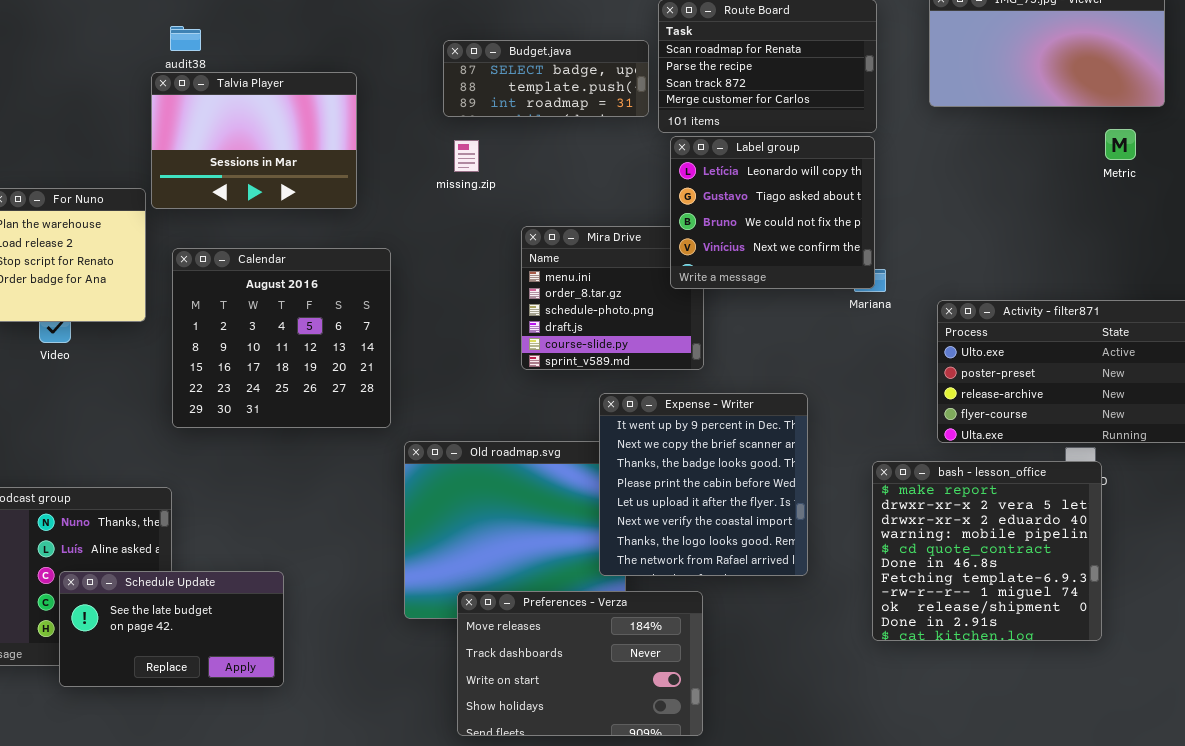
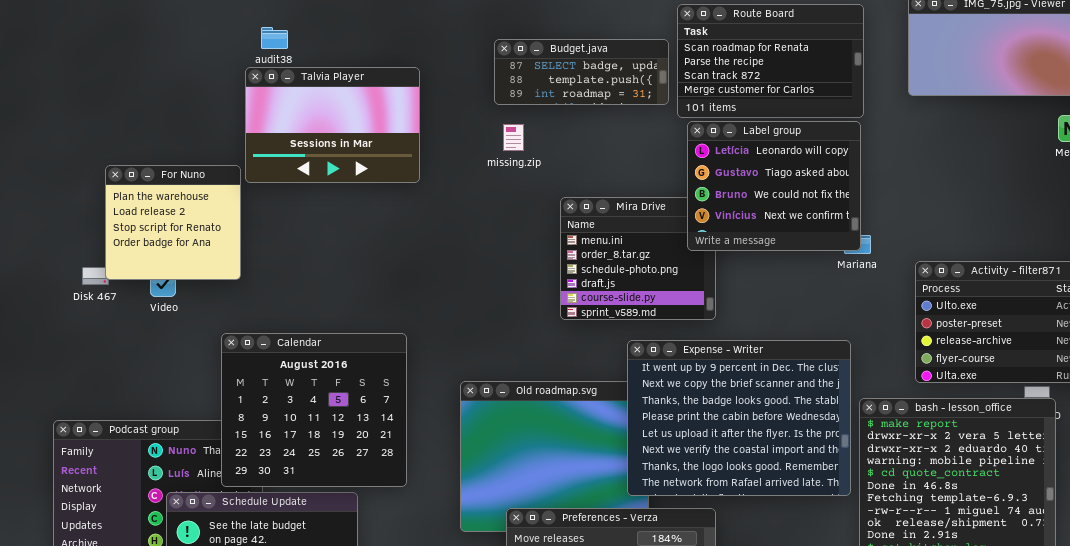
Calendar: [172,248,391,428] -> [221,333,407,487], moved
Expense - Writer: [599,393,808,576] -> [627,340,851,496], resized

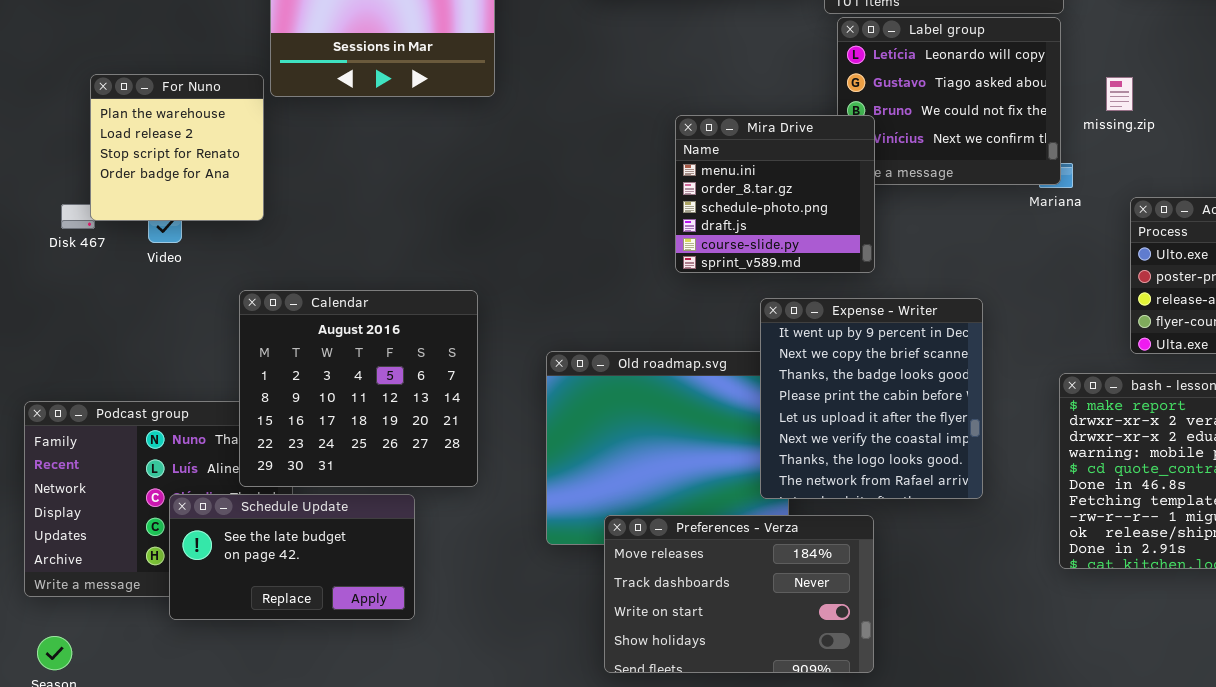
missing.zip: [503,124,524,151] -> [1106,77,1133,111], moved
Mira Drive: [560,197,716,320] -> [675,115,875,273], raised
Expense - Writer: [627,340,851,496] -> [760,298,983,499], resized

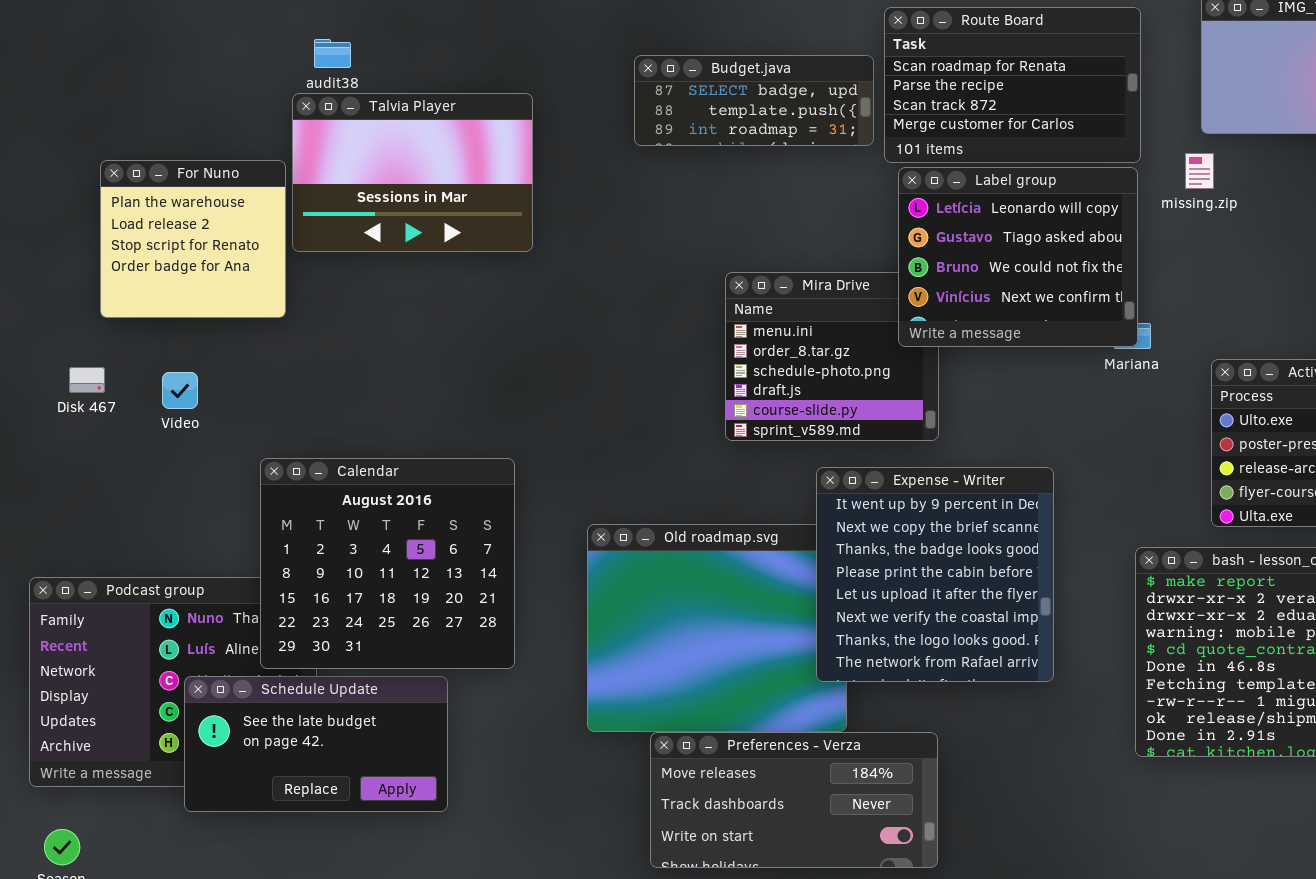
Label group: [837,17,1061,185] -> [898,167,1138,347], raised
For Nuno: [90,74,264,221] -> [100,160,286,318], moved
missing.zip: [1106,77,1133,111] -> [1185,153,1214,189], moved
Preferences - Verza: [604,515,874,673] -> [650,732,938,868], resized

